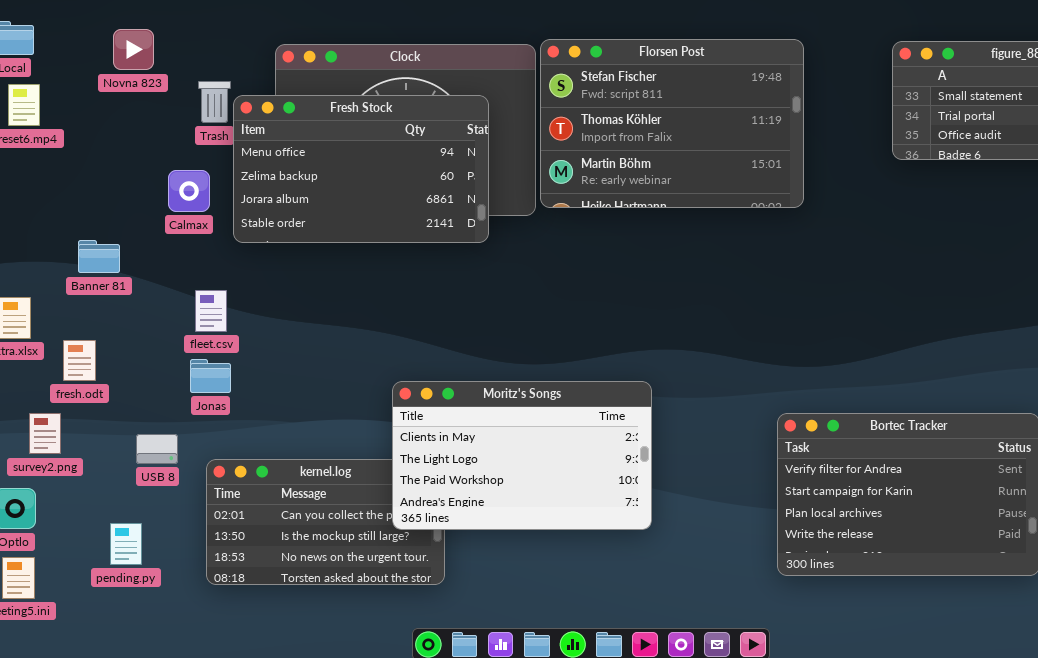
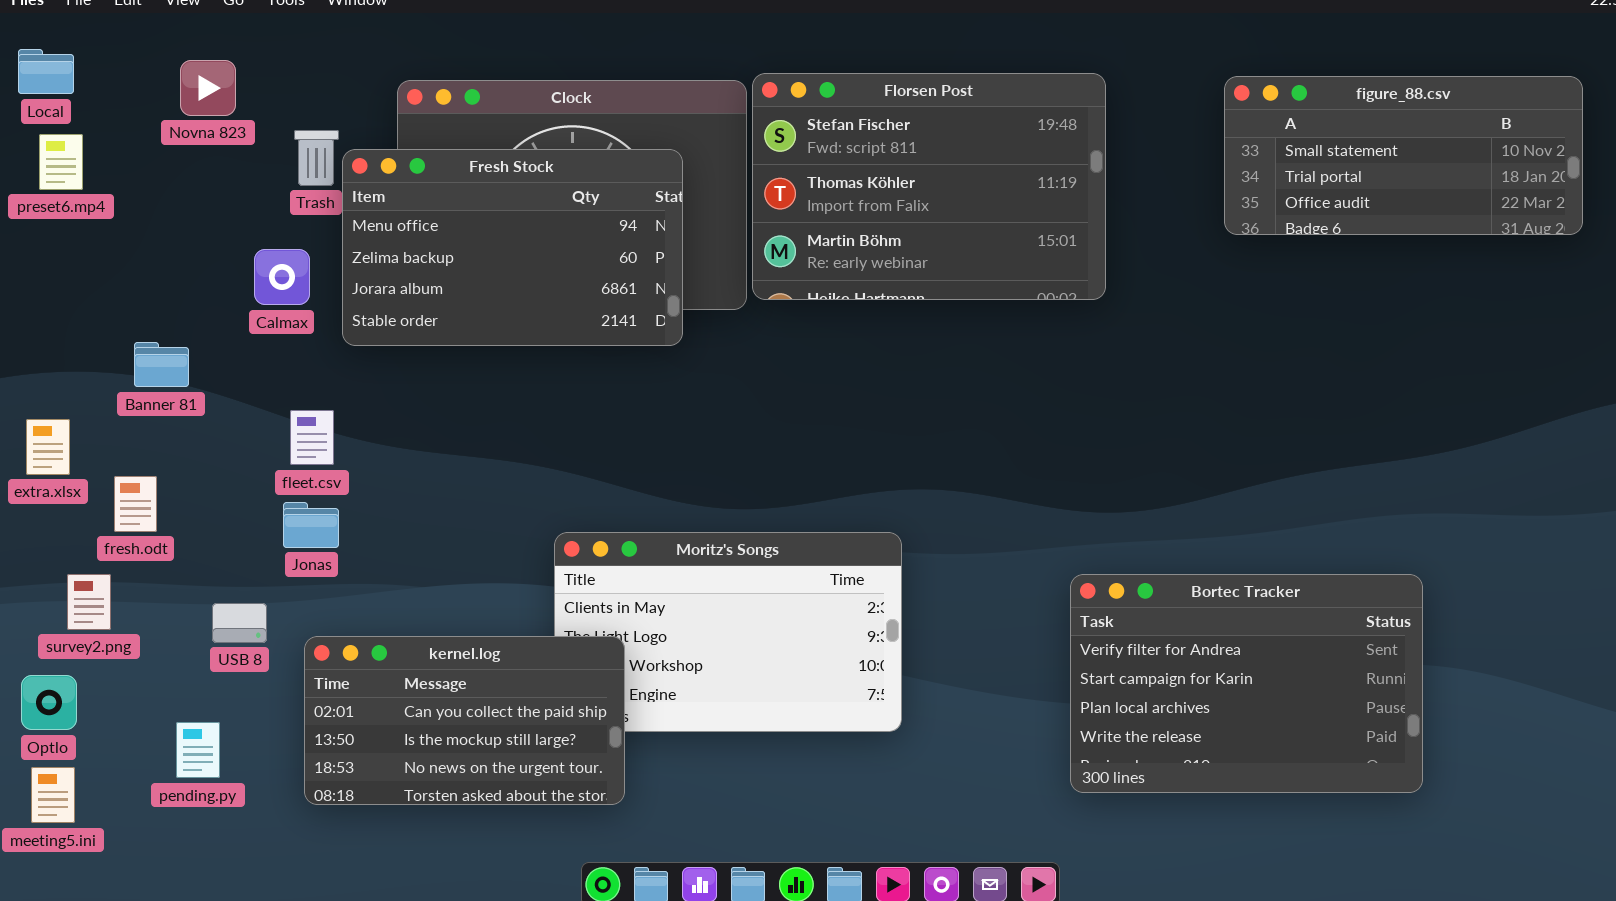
kernel.log: [206,459,445,585] -> [304,636,625,805], raised

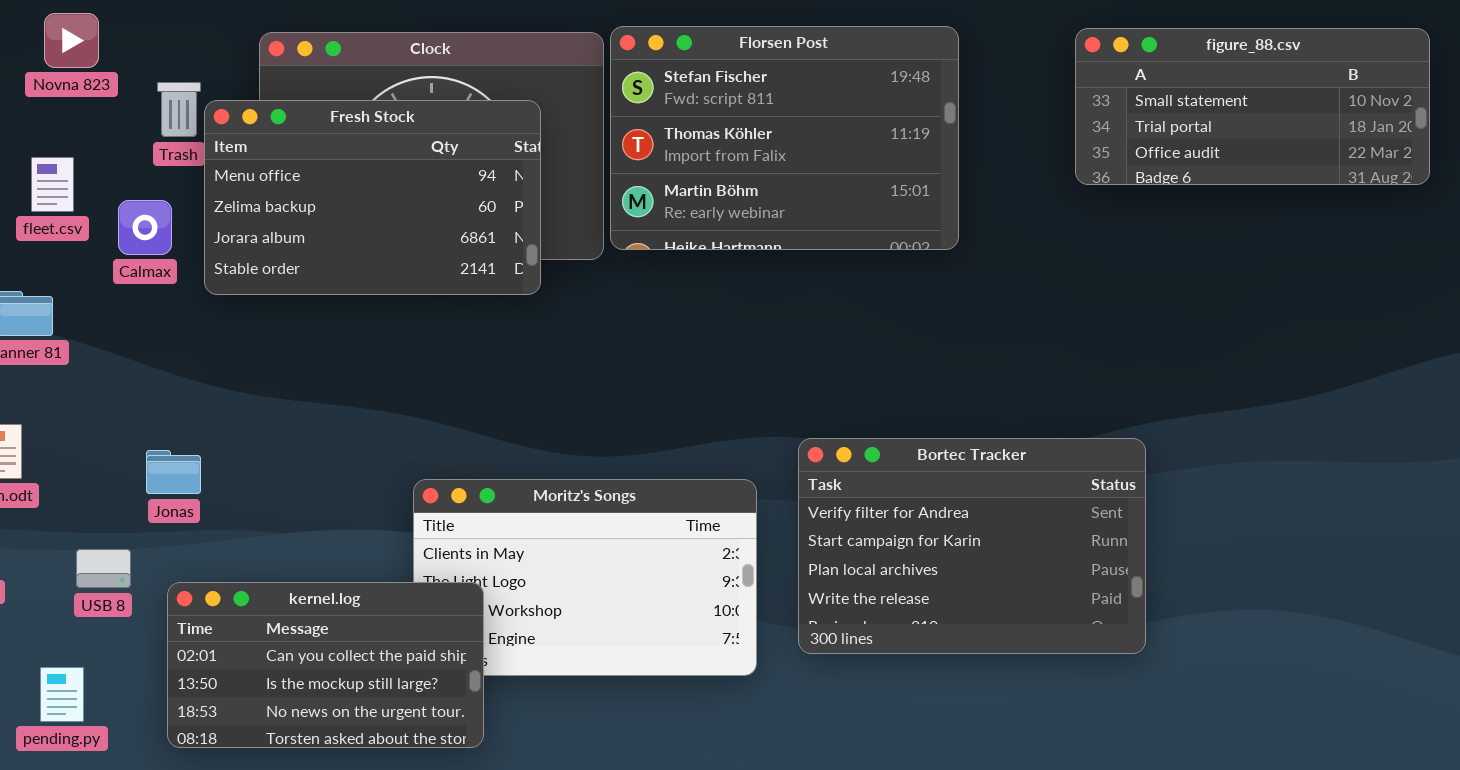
fleet.csv: [290,410,334,465] -> [31,157,74,212], moved
Bortec Tracker: [1070,574,1423,793] -> [798,438,1146,654], moved

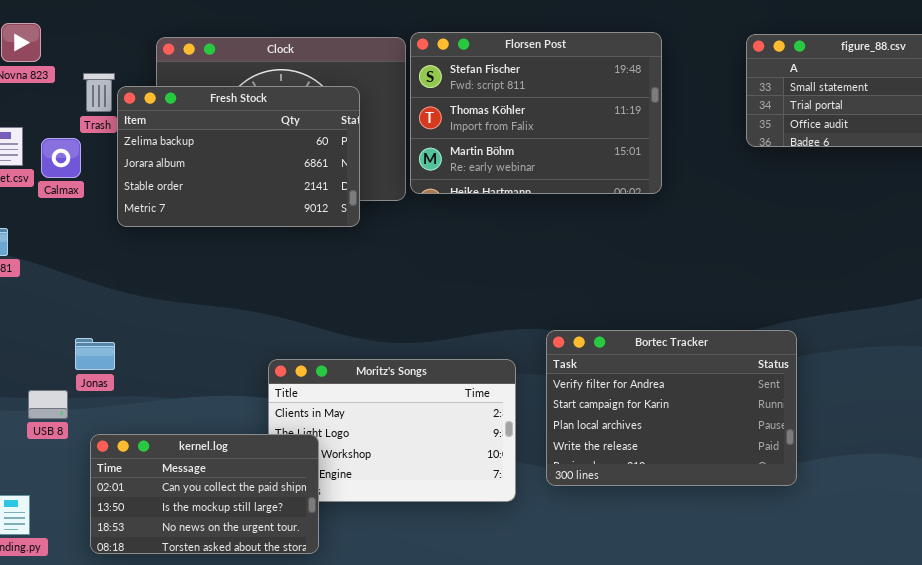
Fresh Stock: [204,100,541,295] -> [117,86,360,227], scrolled down 1 row
Calmax: [118,200,172,255] -> [41,138,81,178], moved
USB 8: [76,549,131,588] -> [28,390,68,419], moved

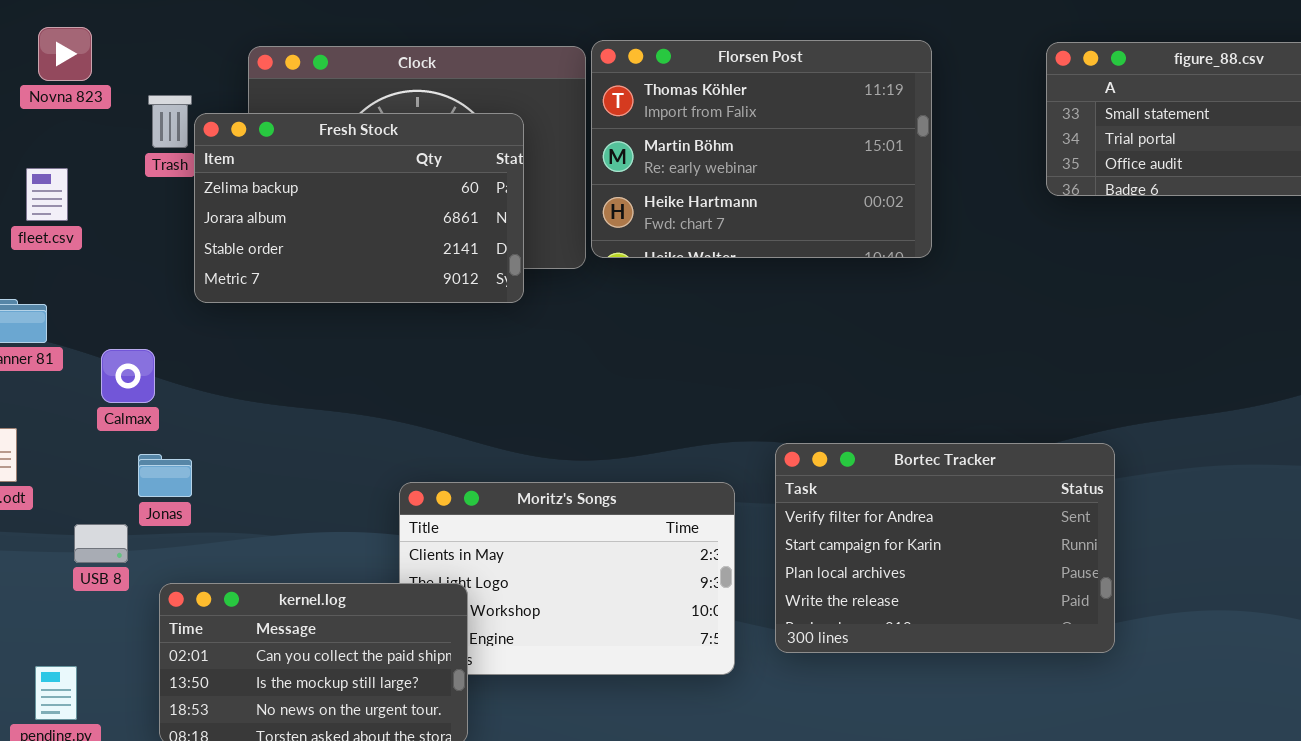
Florsen Post: [410,32,662,194] -> [591,40,932,258], scrolled down 1 row
Calmax: [41,138,81,178] -> [101,349,155,403], moved

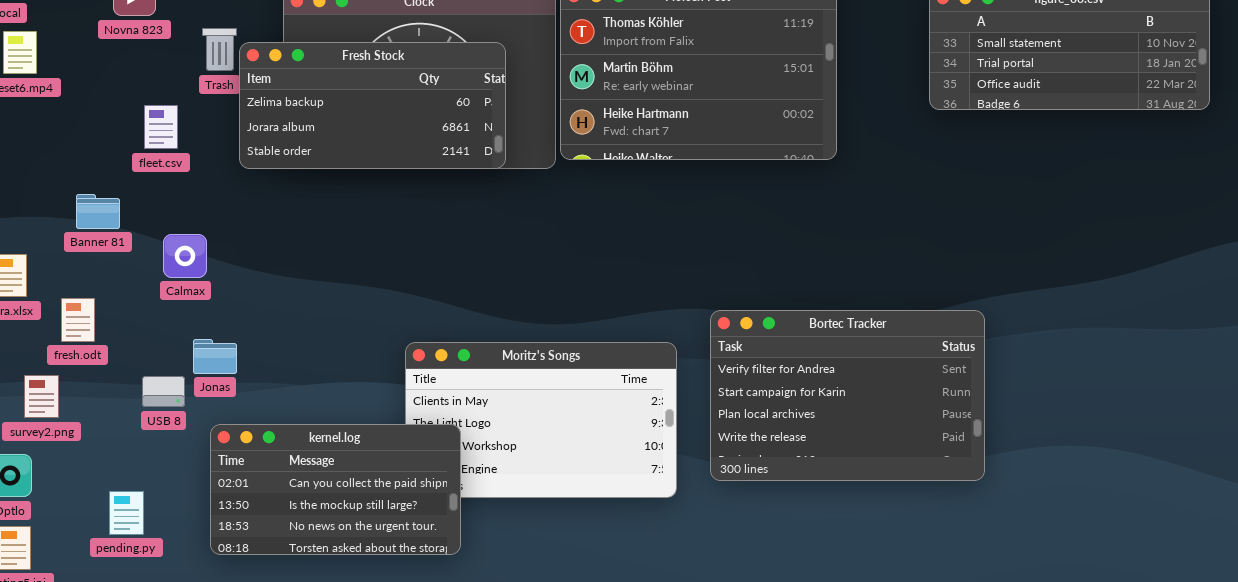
Fresh Stock: [194,113,524,303] -> [239,42,506,169], resized
fleet.csv: [26,168,68,221] -> [144,105,178,149], moved
Jonas: [138,454,192,497] -> [193,339,237,374], moved

